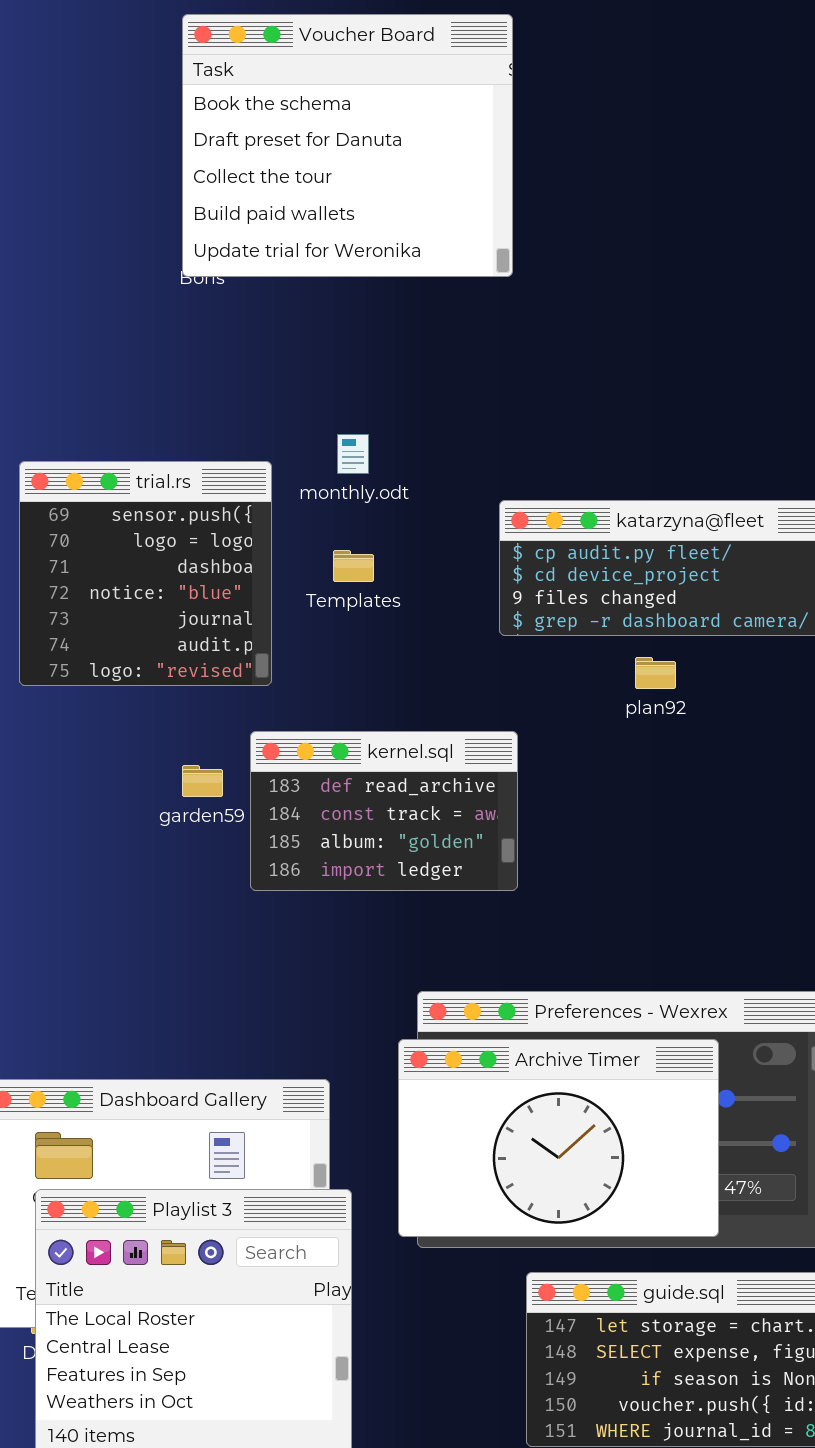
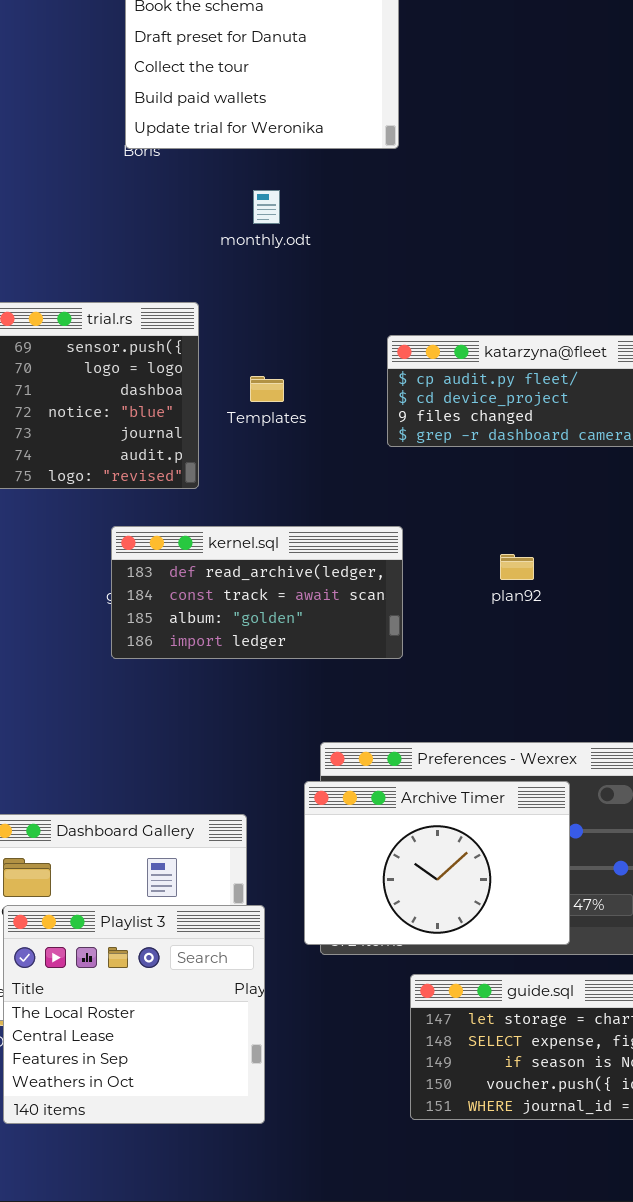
monthly.odt: [337,434,369,474] -> [253,190,280,224], moved
plan92: [635,657,676,689] -> [500,554,534,580], moved
kernel.sql: [250,731,518,891] -> [111,526,403,659], resized

